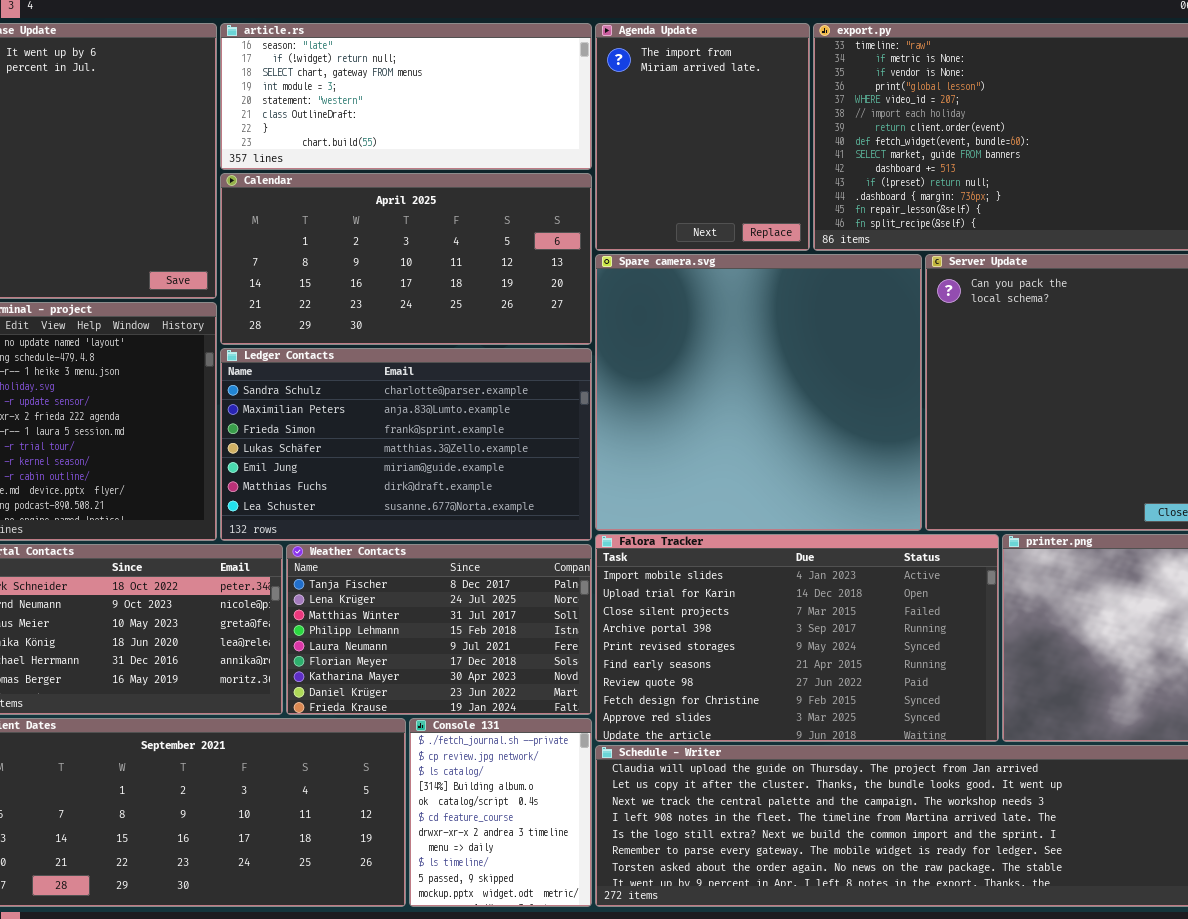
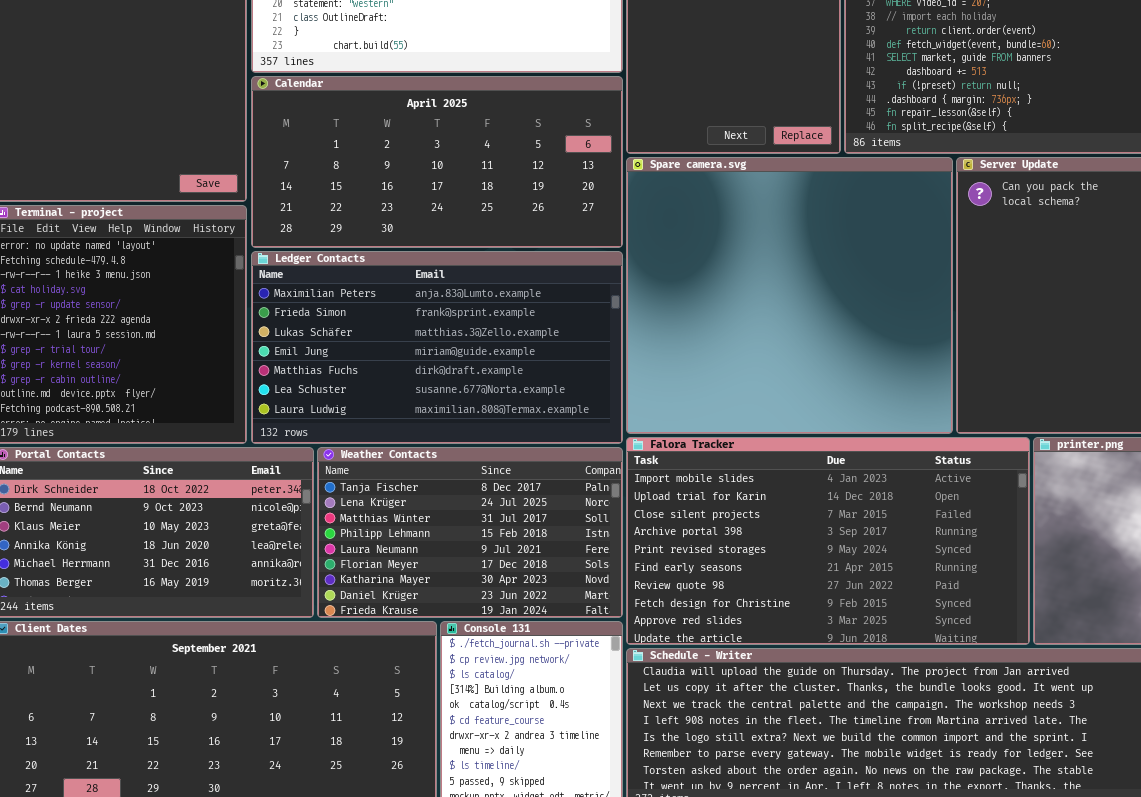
Ledger Contacts: [220,348,592,541] -> [251,251,623,444], scrolled down 1 row

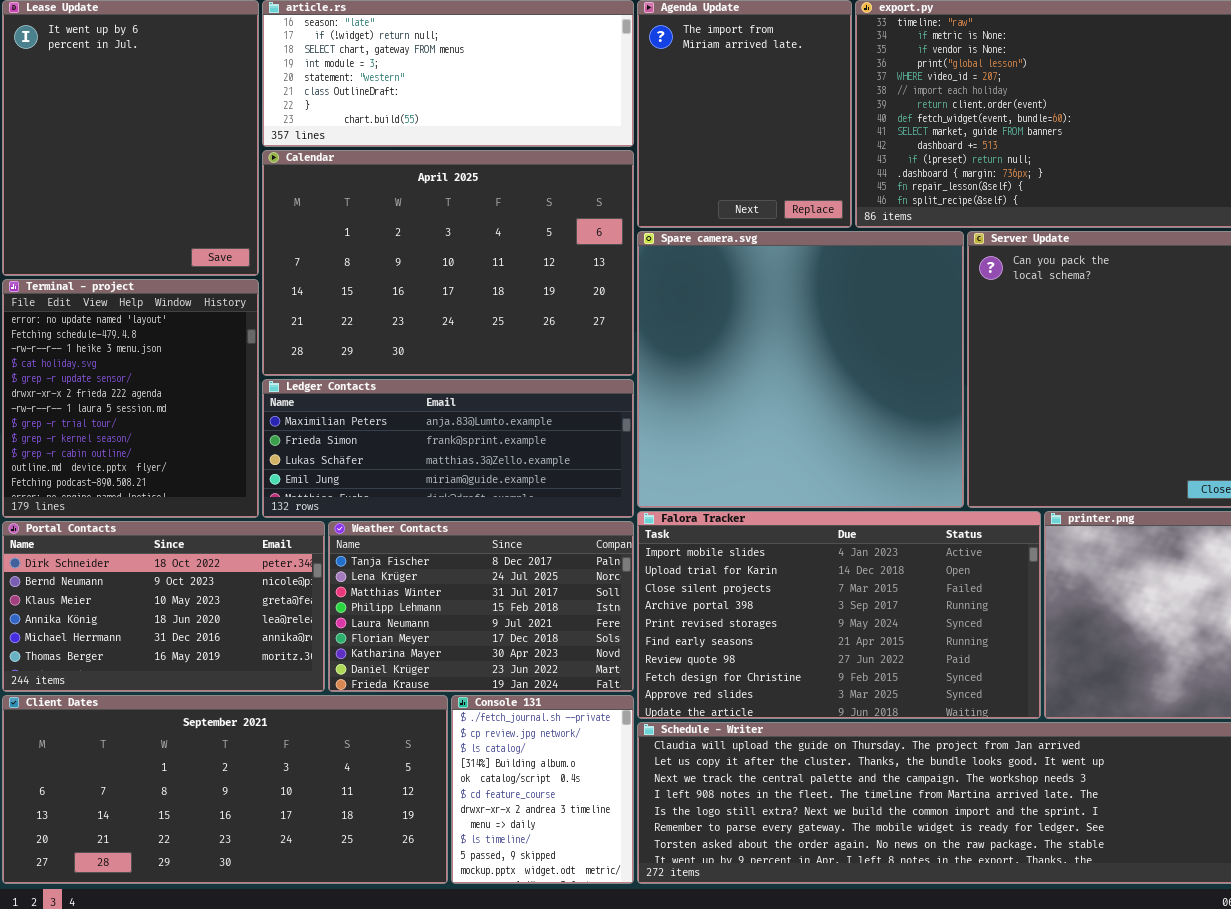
Calendar: [251,76,623,248] -> [262,150,634,376], resized
Ledger Contacts: [251,251,623,444] -> [262,379,634,518], resized

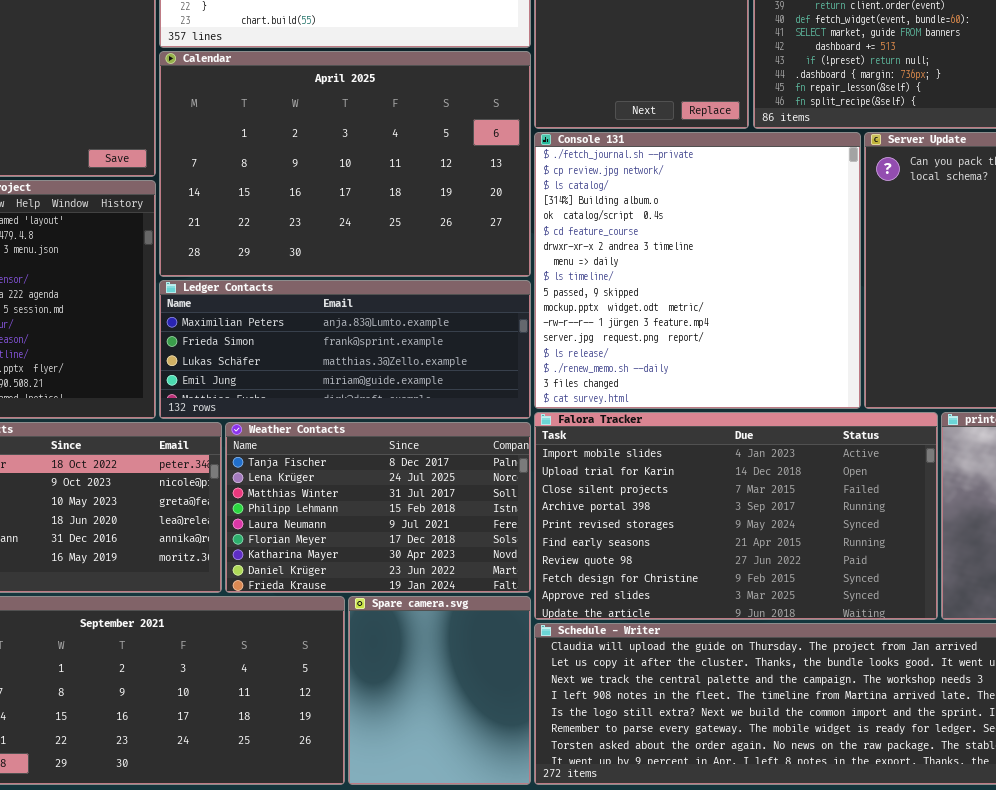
Spare camera.svg: [637,231,964,508] -> [348,596,531,785], moved, resized
Console 131: [451,695,634,884] -> [534,132,861,409], moved, resized

